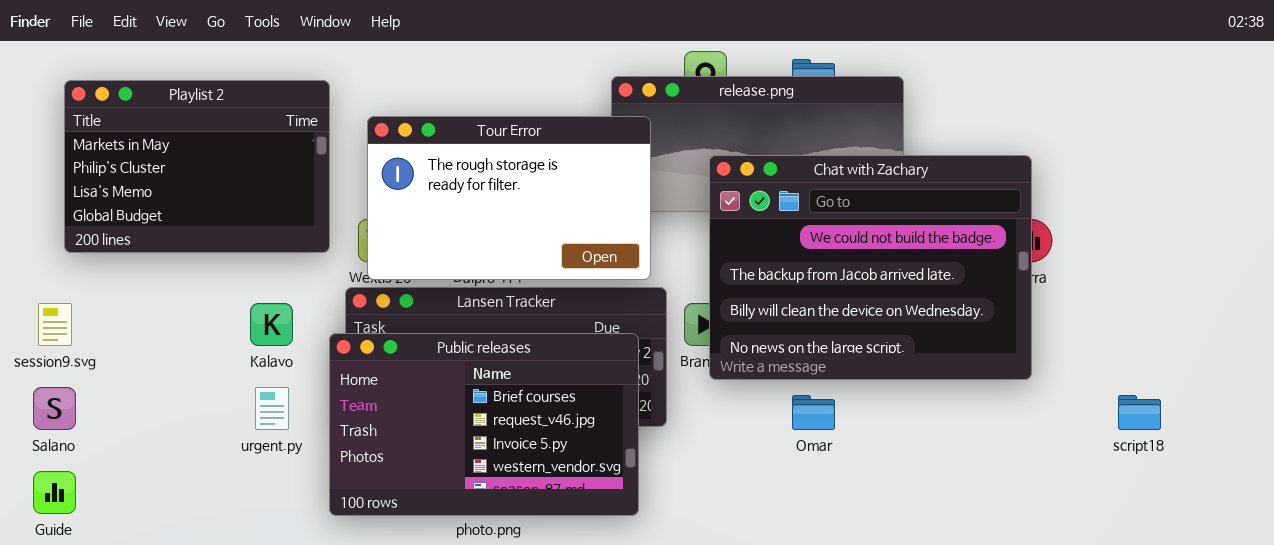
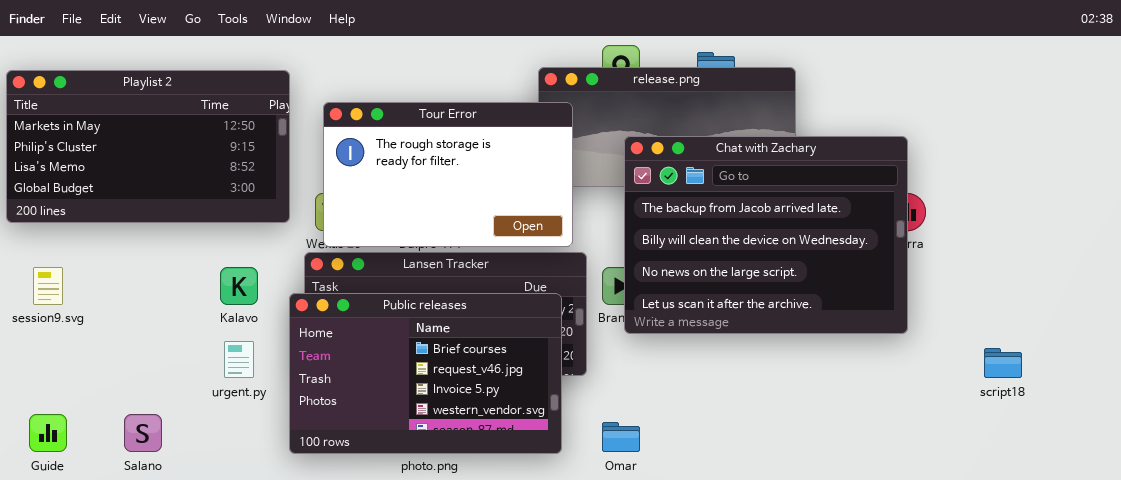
Playlist 2: [64,80,330,253] -> [6,70,290,223], resized
Chat with Zachary: [709,155,1032,380] -> [624,136,908,334], scrolled down 1 row
Salano: [33,387,76,430] -> [124,414,162,452], moved
Omar: [792,395,835,430] -> [602,422,640,452], moved

